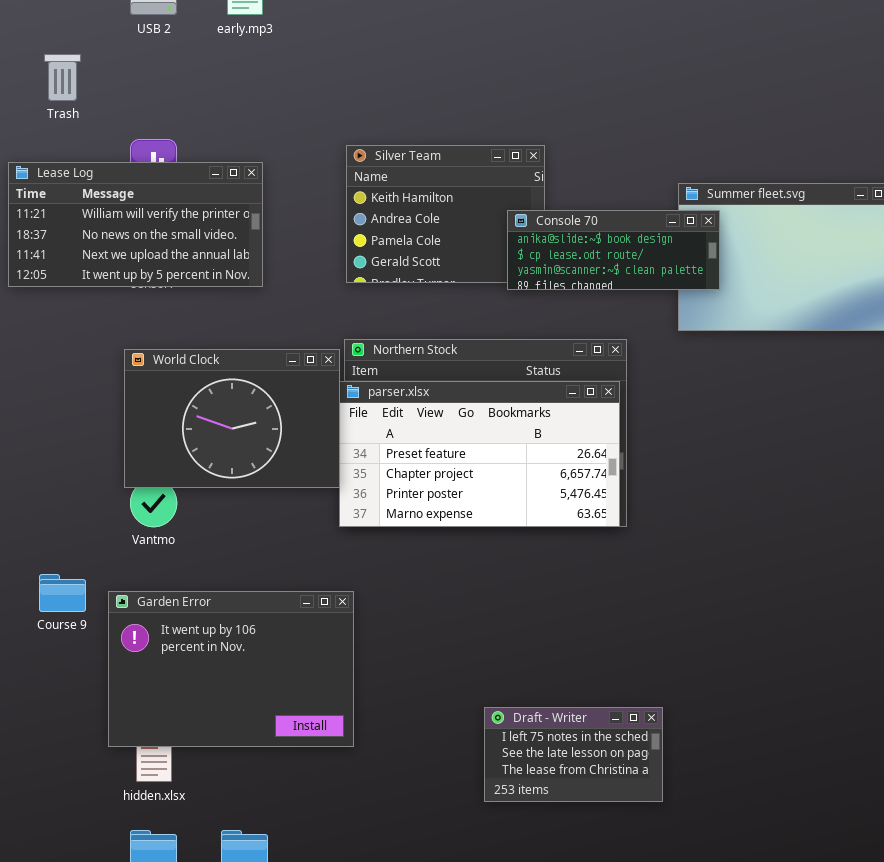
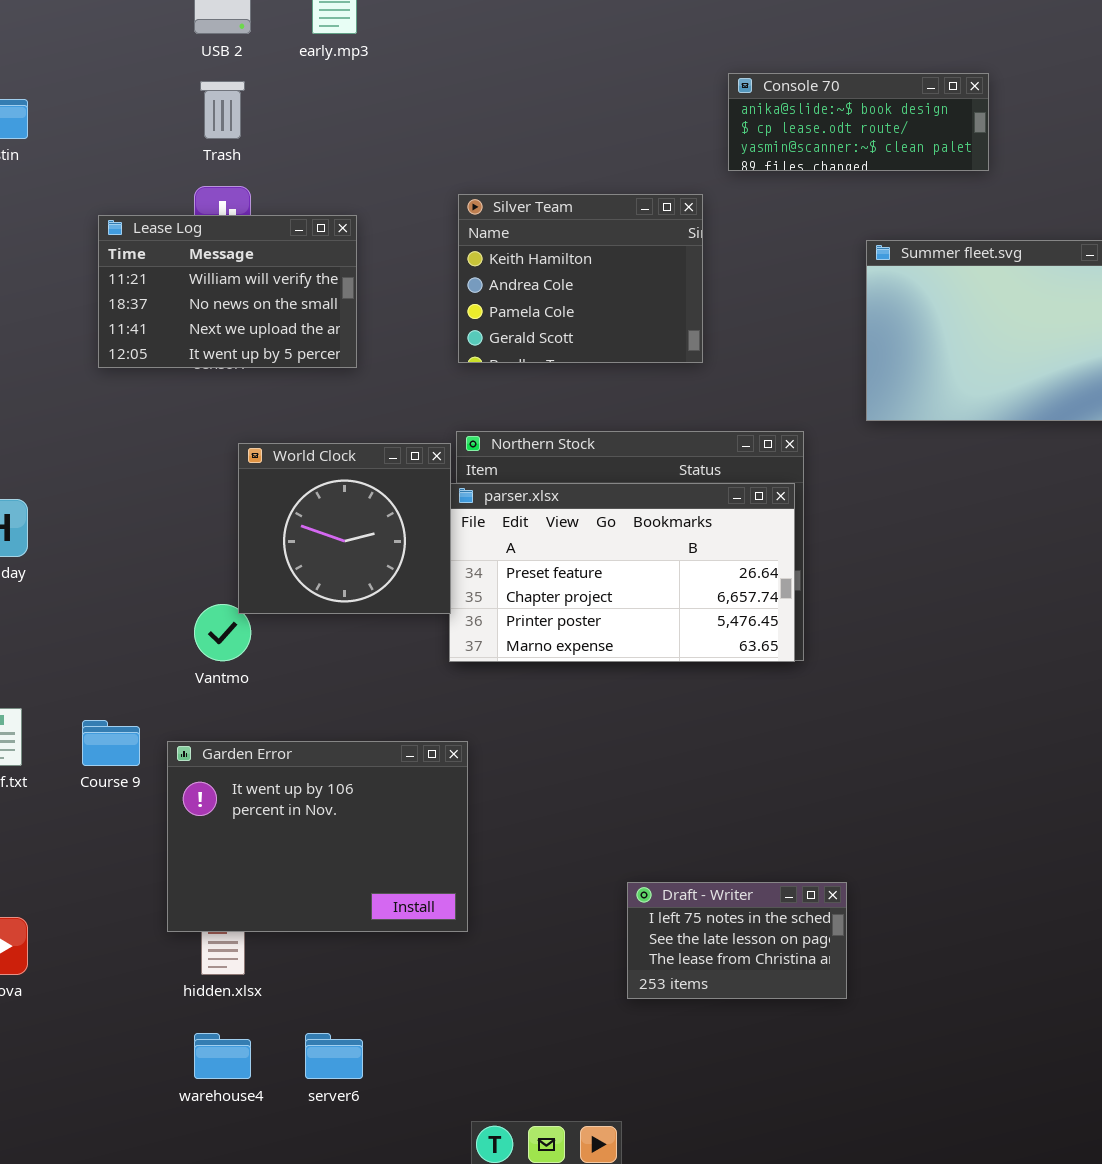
Trash: [44,54,81,101] -> [200,81,245,139], moved
Lease Log: [8,162,263,287] -> [98,215,357,368], resized
Console 70: [507,210,720,290] -> [728,73,989,171], moved
World Clock: [124,349,340,488] -> [238,443,451,614], resized

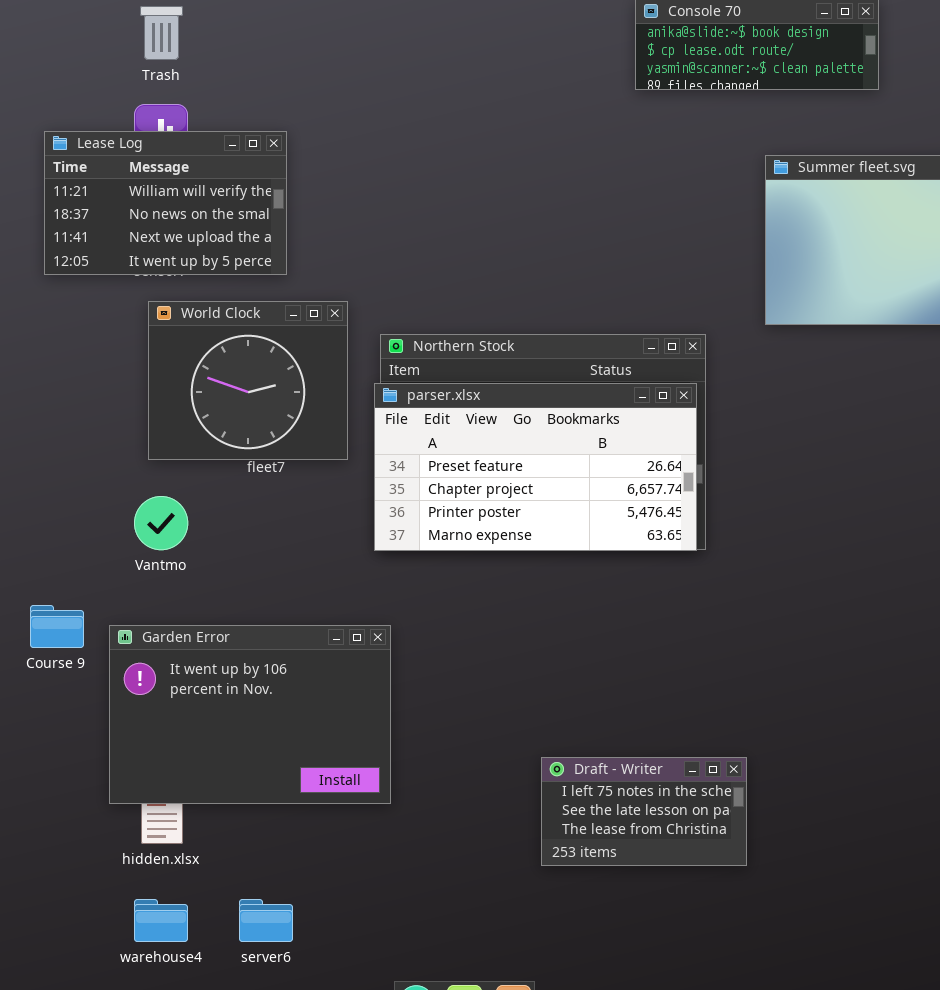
Silver Team: [458,194,703,363] -> none, closed
World Clock: [238,443,451,614] -> [148,301,348,460], moved

